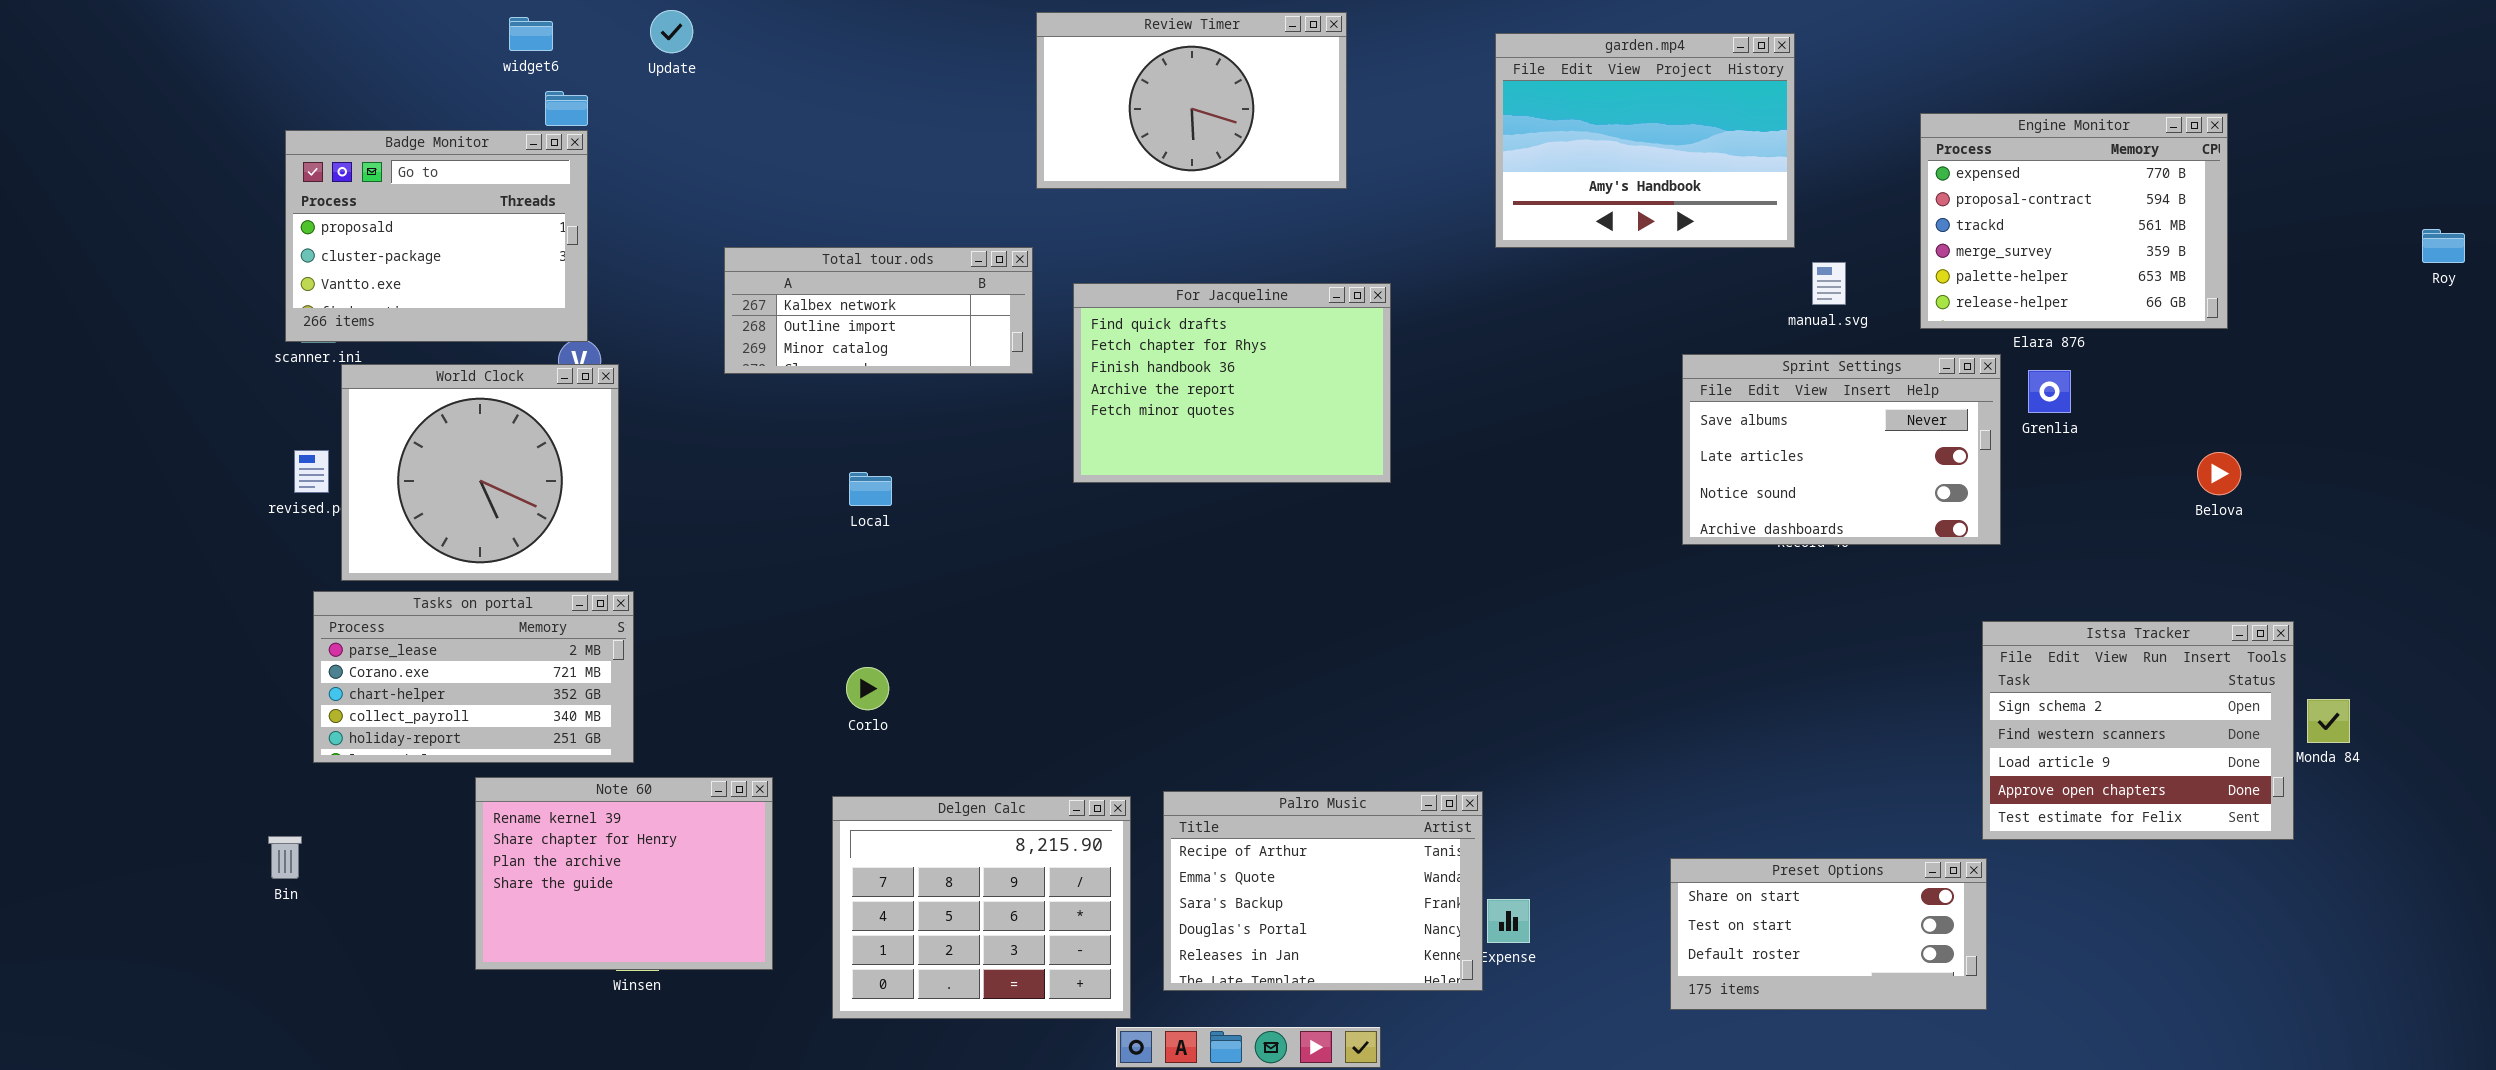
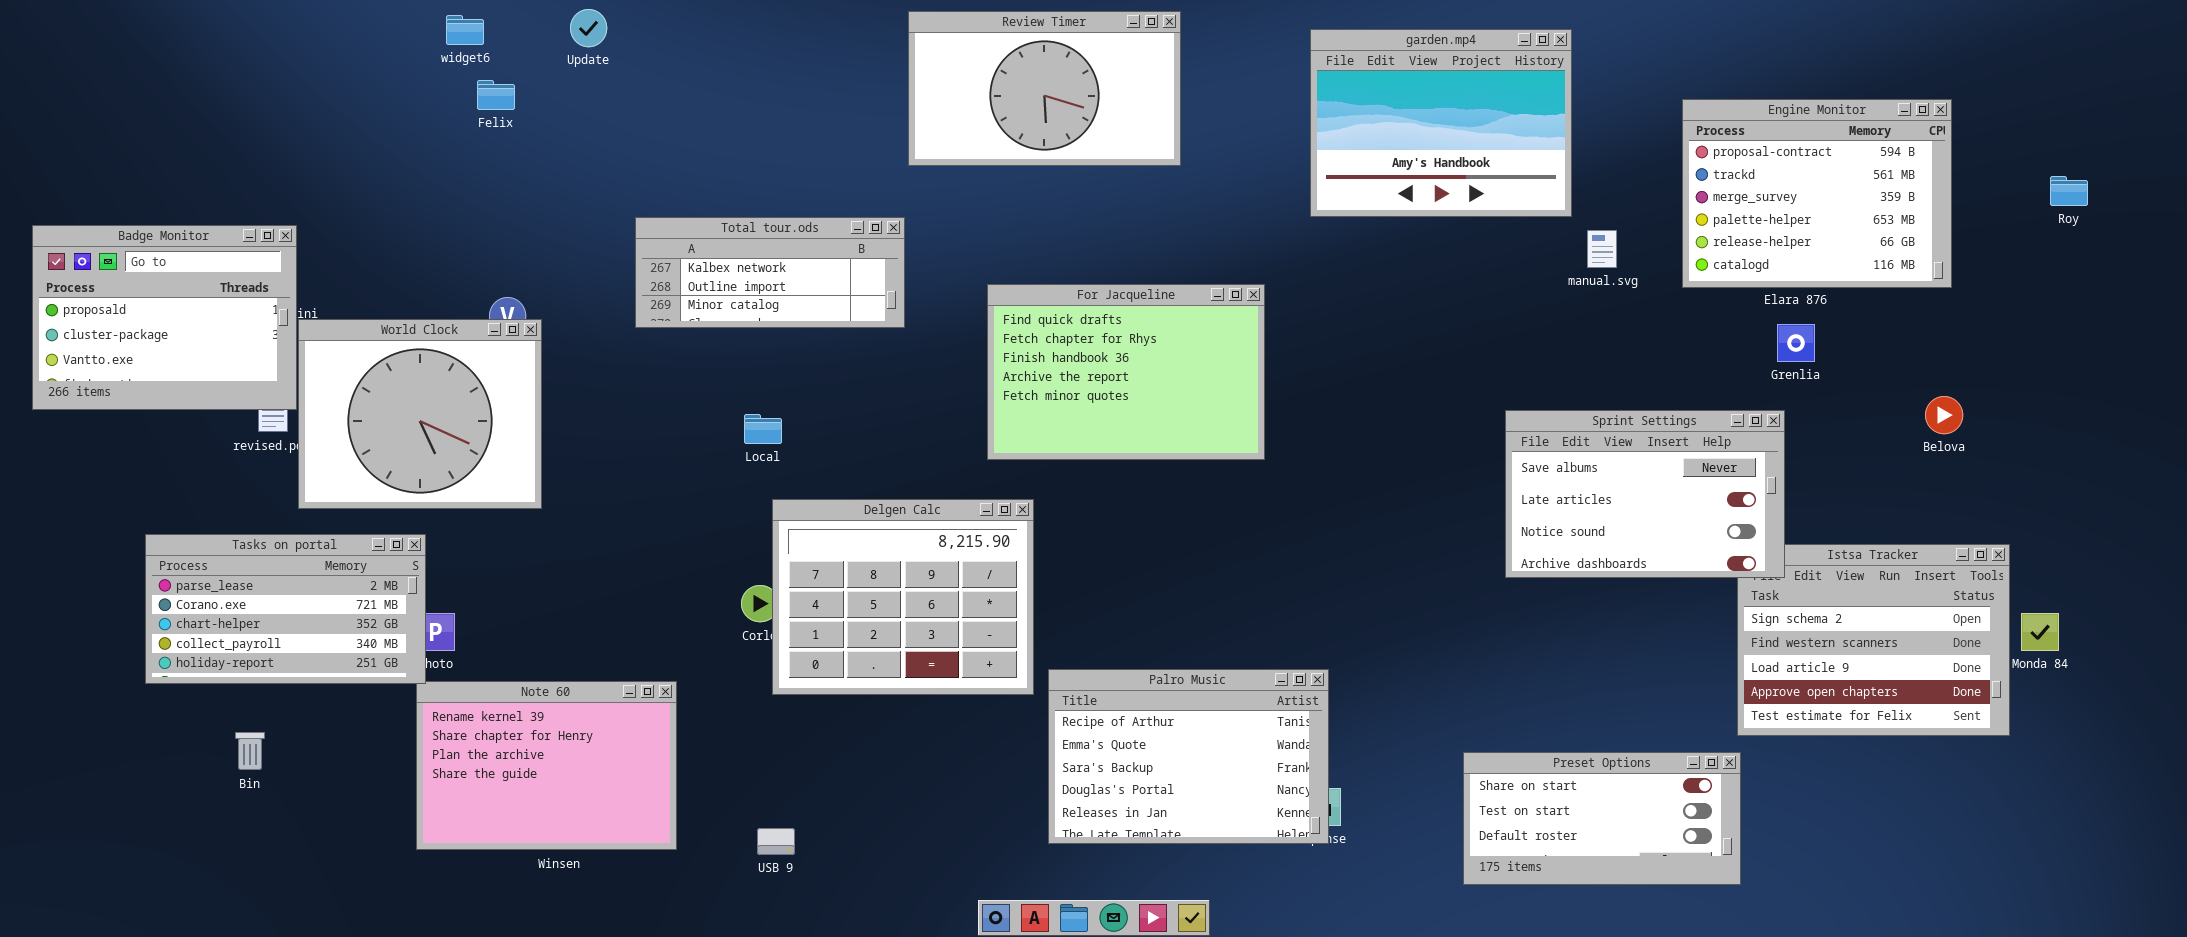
Engine Monitor: [1920,113,2228,329] -> [1682,99,1952,288], scrolled down 1 row
Badge Monitor: [285,130,588,342] -> [32,225,297,410], moved
Roy: [2422,229,2465,263] -> [2050,176,2088,206], moved
For Jacqueline: [1073,283,1391,483] -> [987,284,1265,460], moved
Sprint Settings: [1682,354,2001,545] -> [1505,410,1785,578], moved
Tasks on portal: [313,591,634,763] -> [145,534,426,684], moved
Palro Music: [1163,791,1483,991] -> [1048,669,1329,844], moved
Delgen Calc: [832,796,1131,1019] -> [772,499,1034,695], moved

